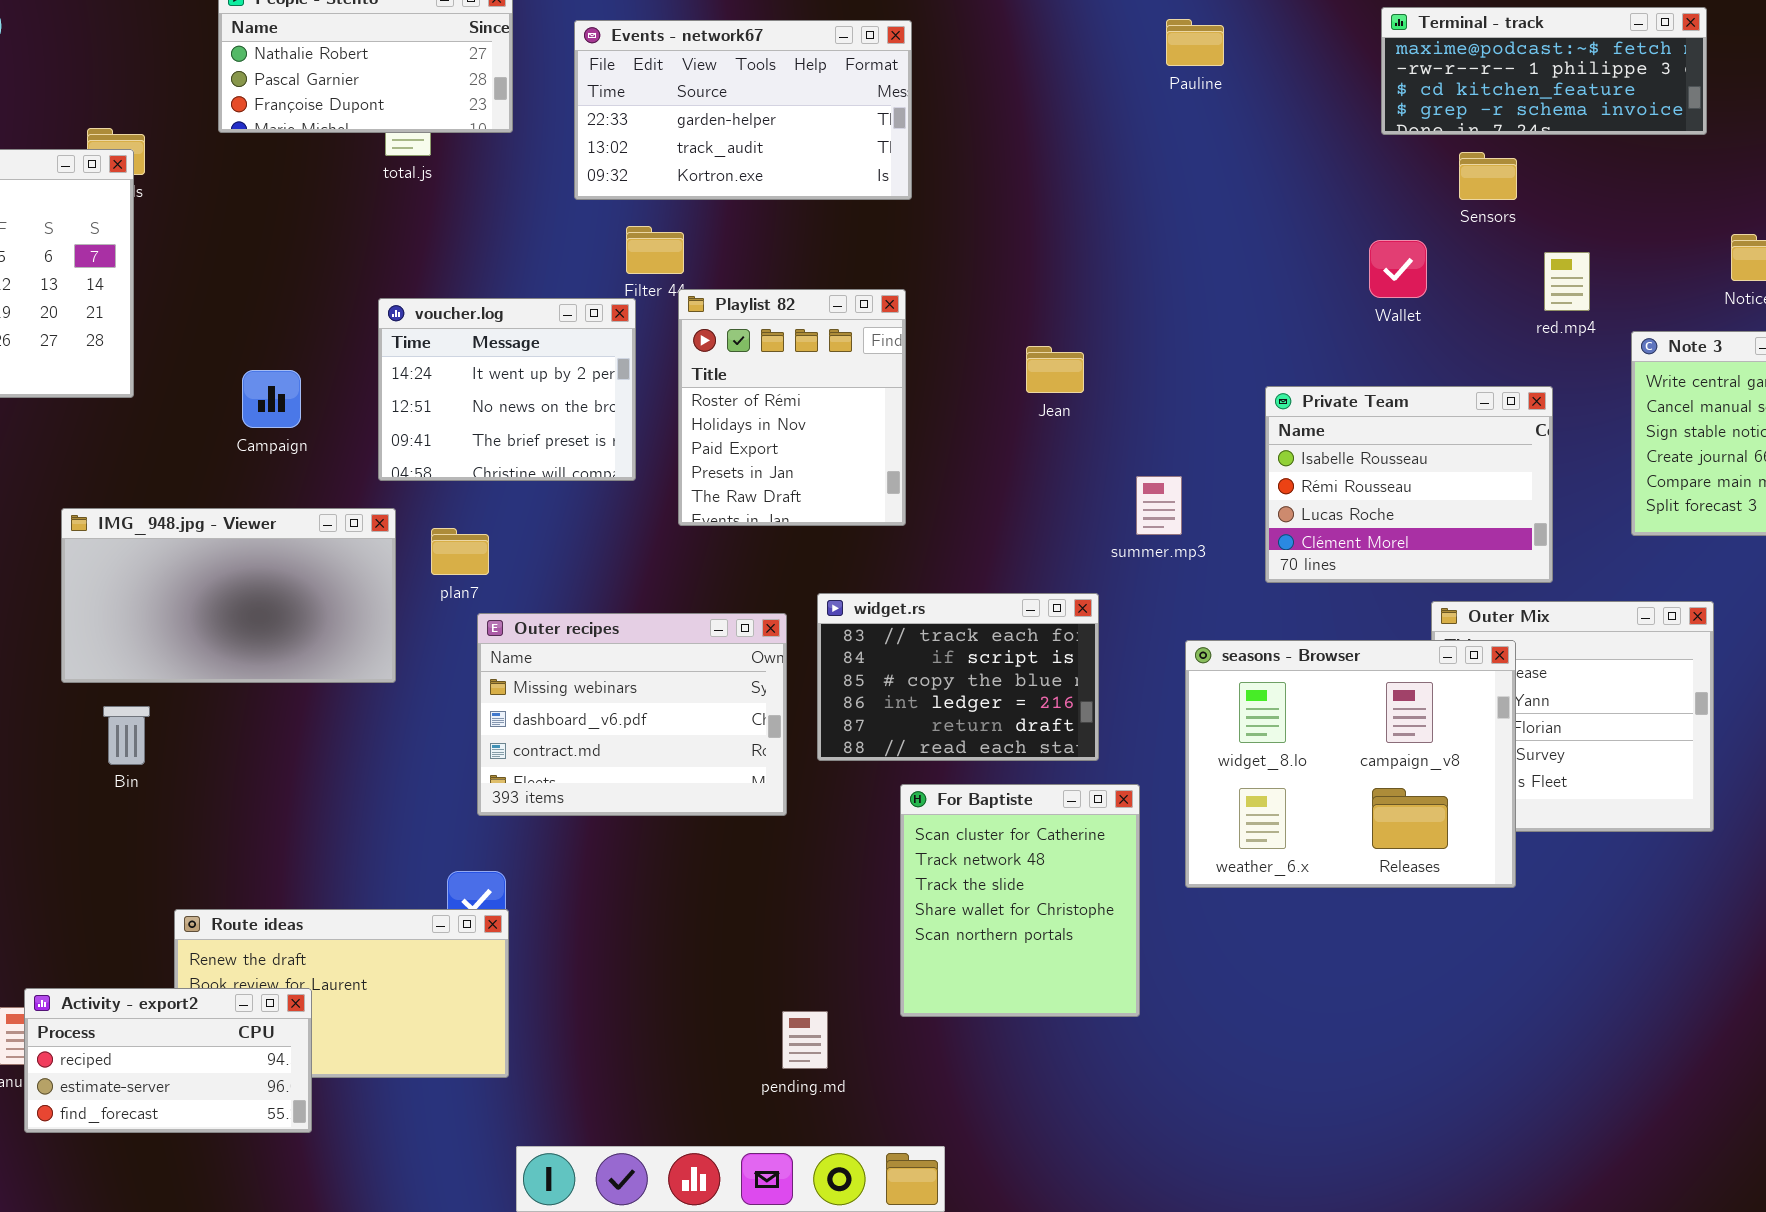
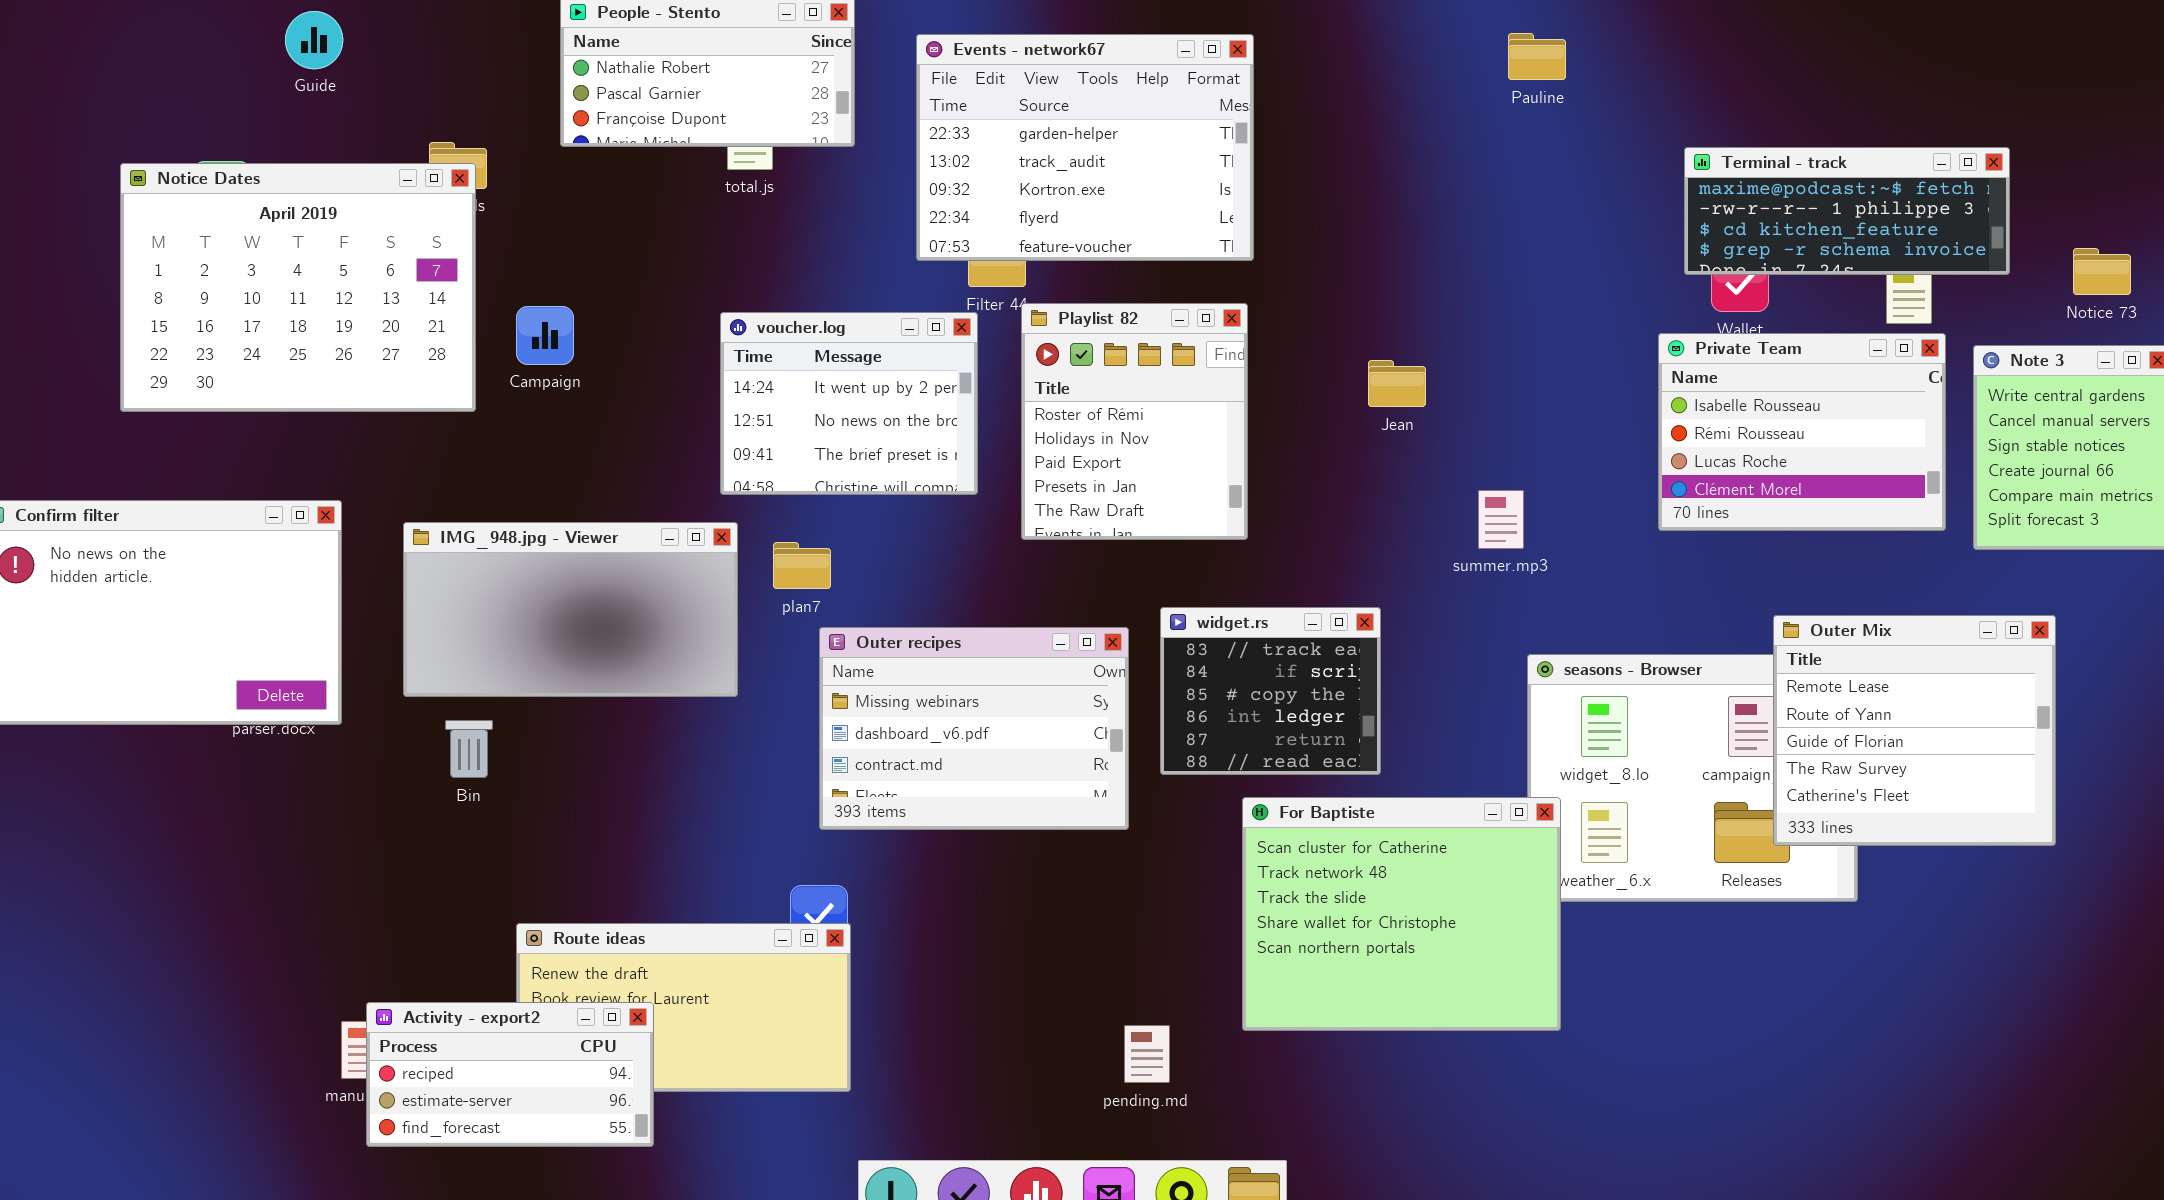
Terminal - track: [1381,7,1707,135] -> [1684,147,2010,275], moved
Events - network67: [574,20,912,200] -> [916,34,1254,261], resized
Campaign: [242,370,301,428] -> [516,306,574,365], moved
Private Team: [1265,386,1553,583] -> [1658,333,1946,531], moved
widget.rs: [817,593,1099,761] -> [1160,607,1381,775], resized
Outer Mix: [1431,601,1714,832] -> [1773,615,2056,846], raised
For Baptiste: [900,784,1140,1017] -> [1242,797,1561,1031], resized

